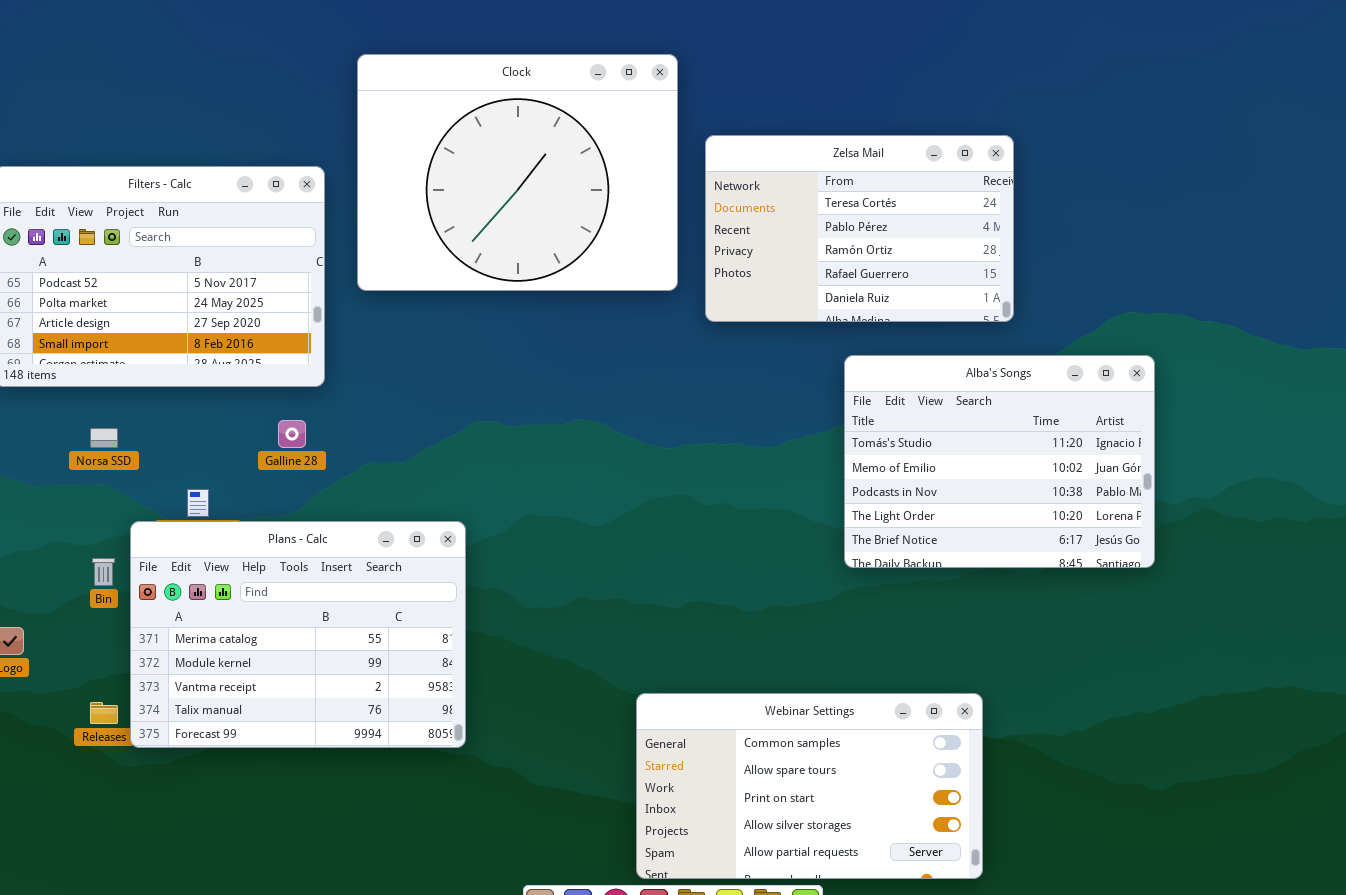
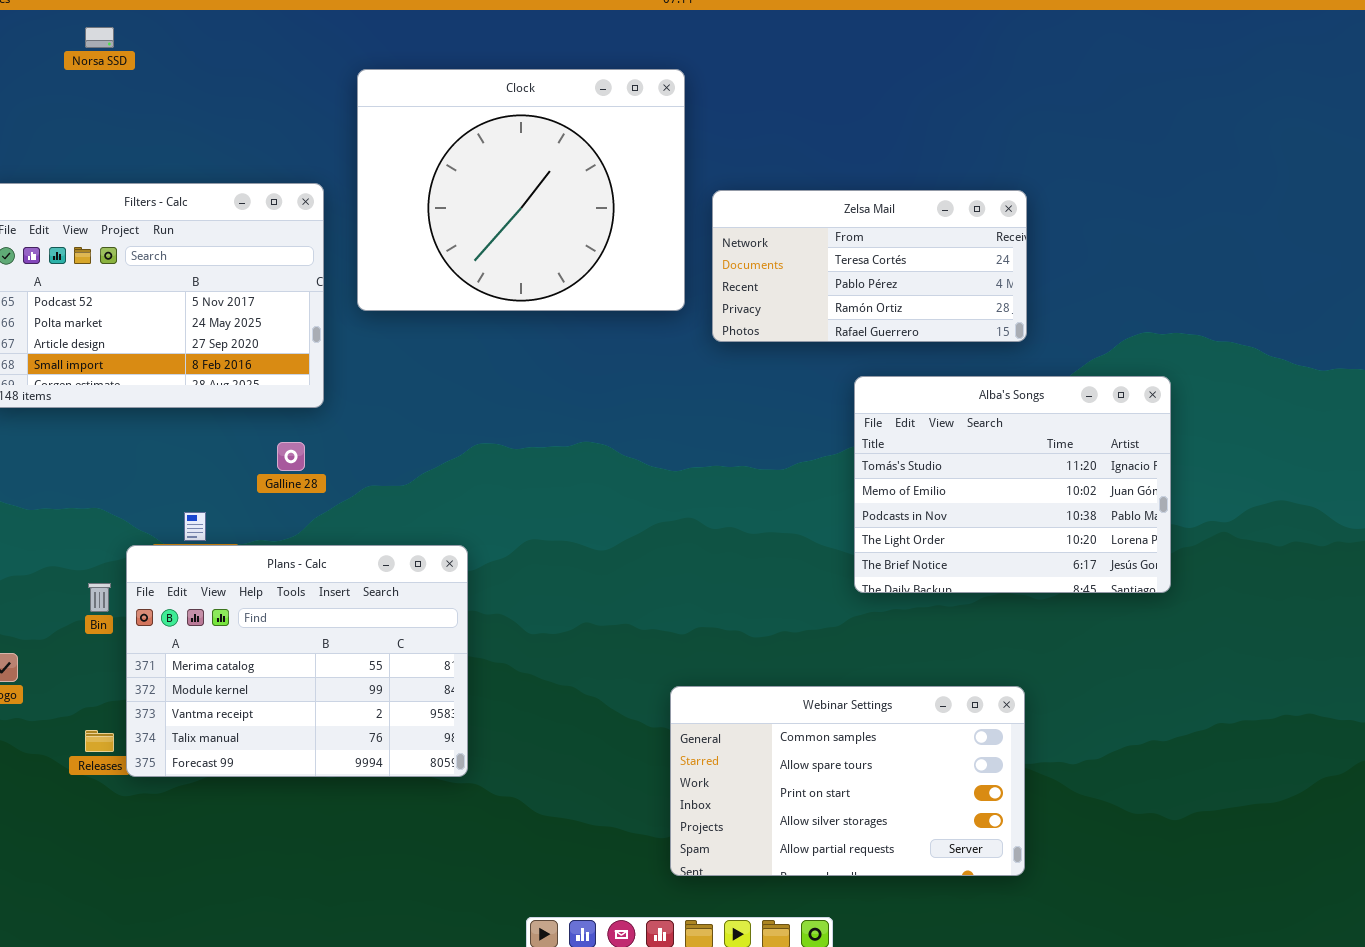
Zelsa Mail: [705,135,1014,322] -> [712,190,1027,342], resized
Norsa SSD: [90,428,118,448] -> [85,27,114,48], moved
Webinar Settings: [636,693,983,879] -> [670,686,1025,876], moved

